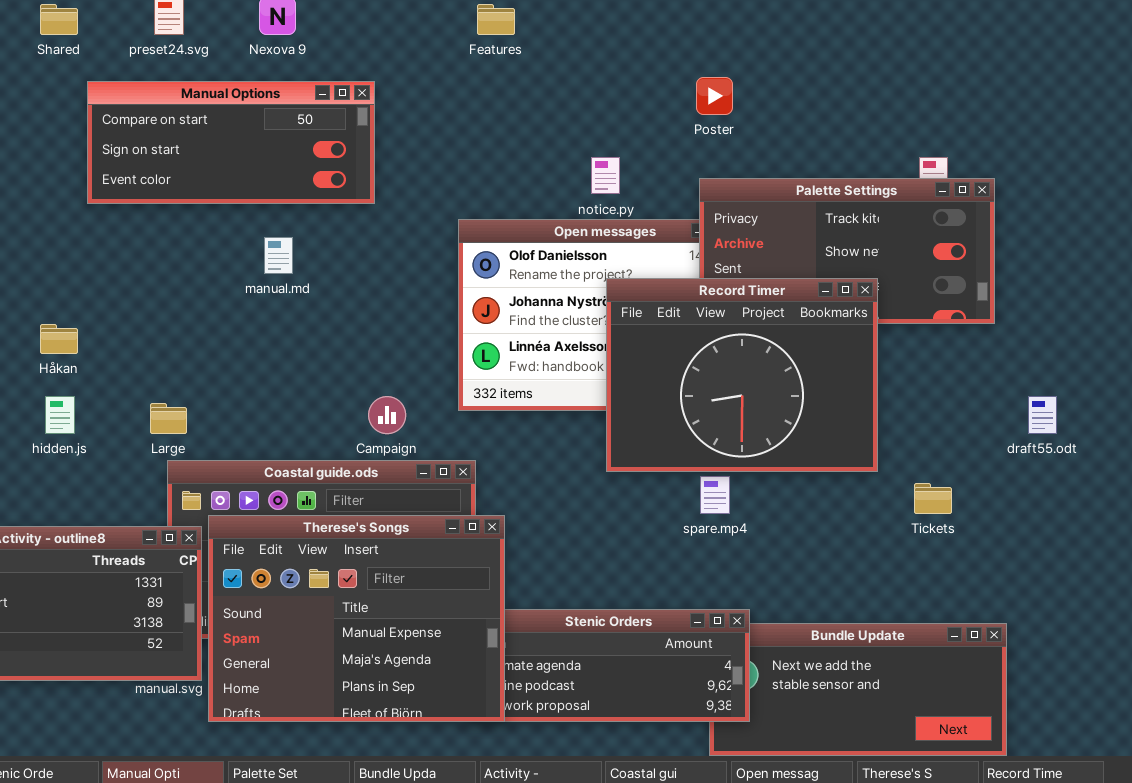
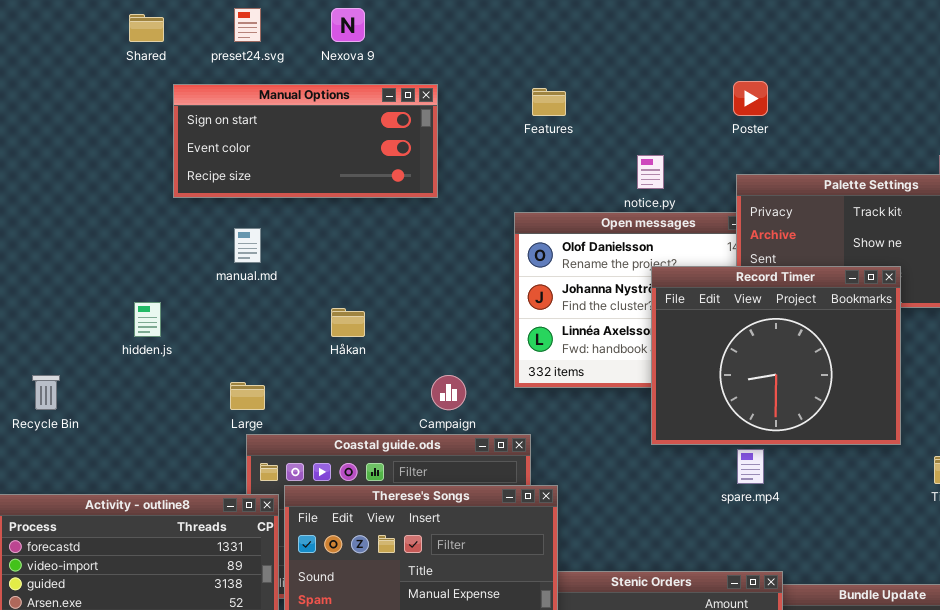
Features: [477,4,515,35] -> [532,88,566,116], moved
Manual Options: [87,81,375,204] -> [173,84,438,198], scrolled down 1 row
manual.md: [264,237,293,274] -> [234,228,261,263], moved
Håkan: [40,324,78,354] -> [331,308,365,337], moved
hidden.js: [45,396,75,434] -> [134,302,161,337], moved

